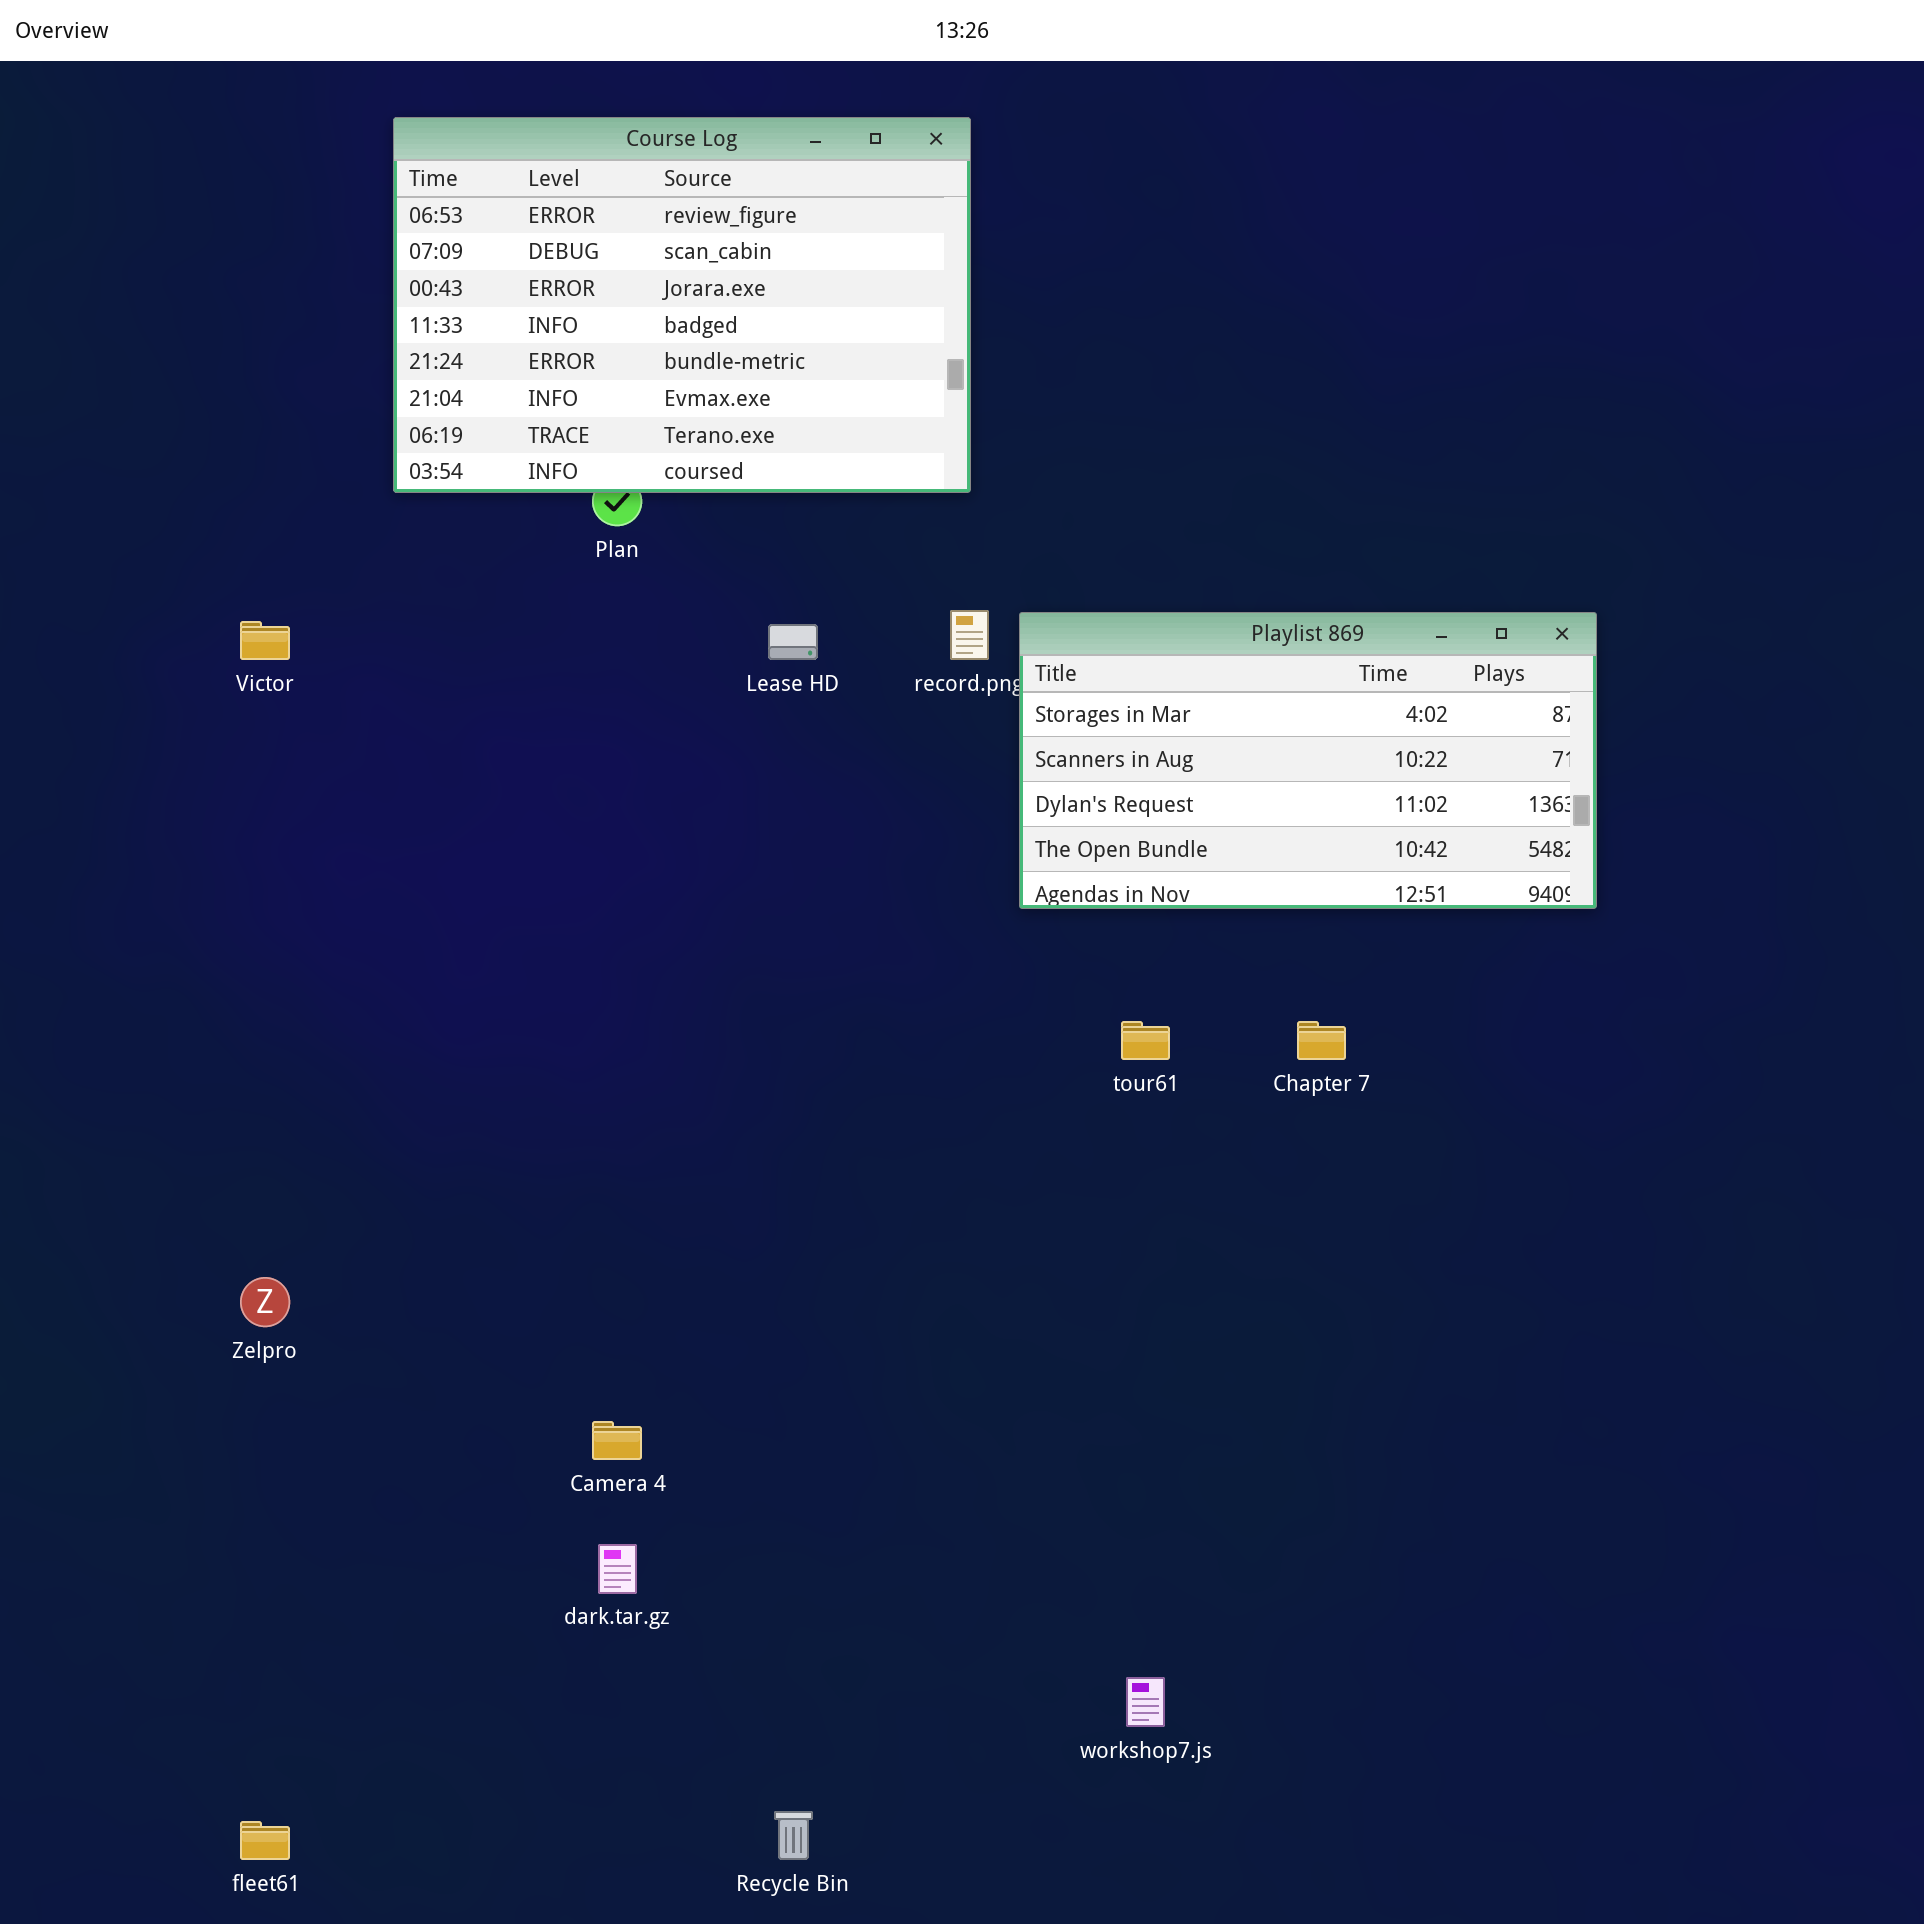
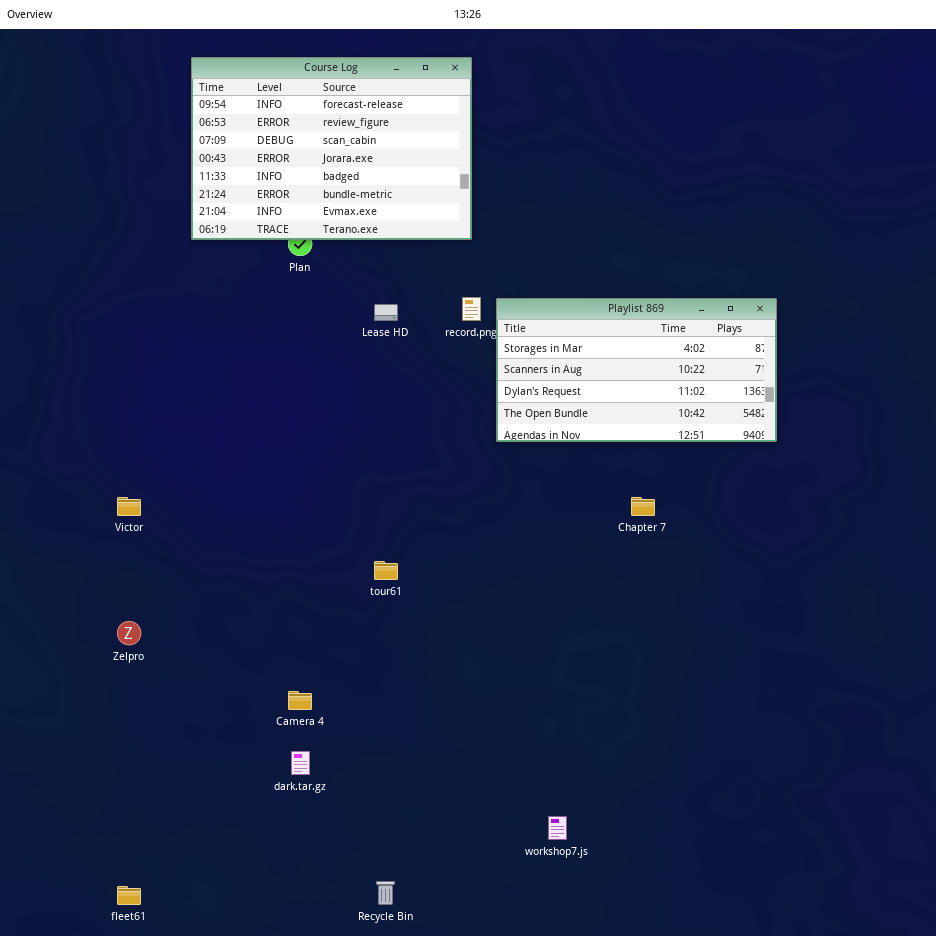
Course Log: [393,117,971,493] -> [191,57,472,240], scrolled up 1 row
Victor: [240,621,290,660] -> [117,497,141,516], moved
tour61: [1121,1021,1170,1060] -> [374,561,398,580], moved

